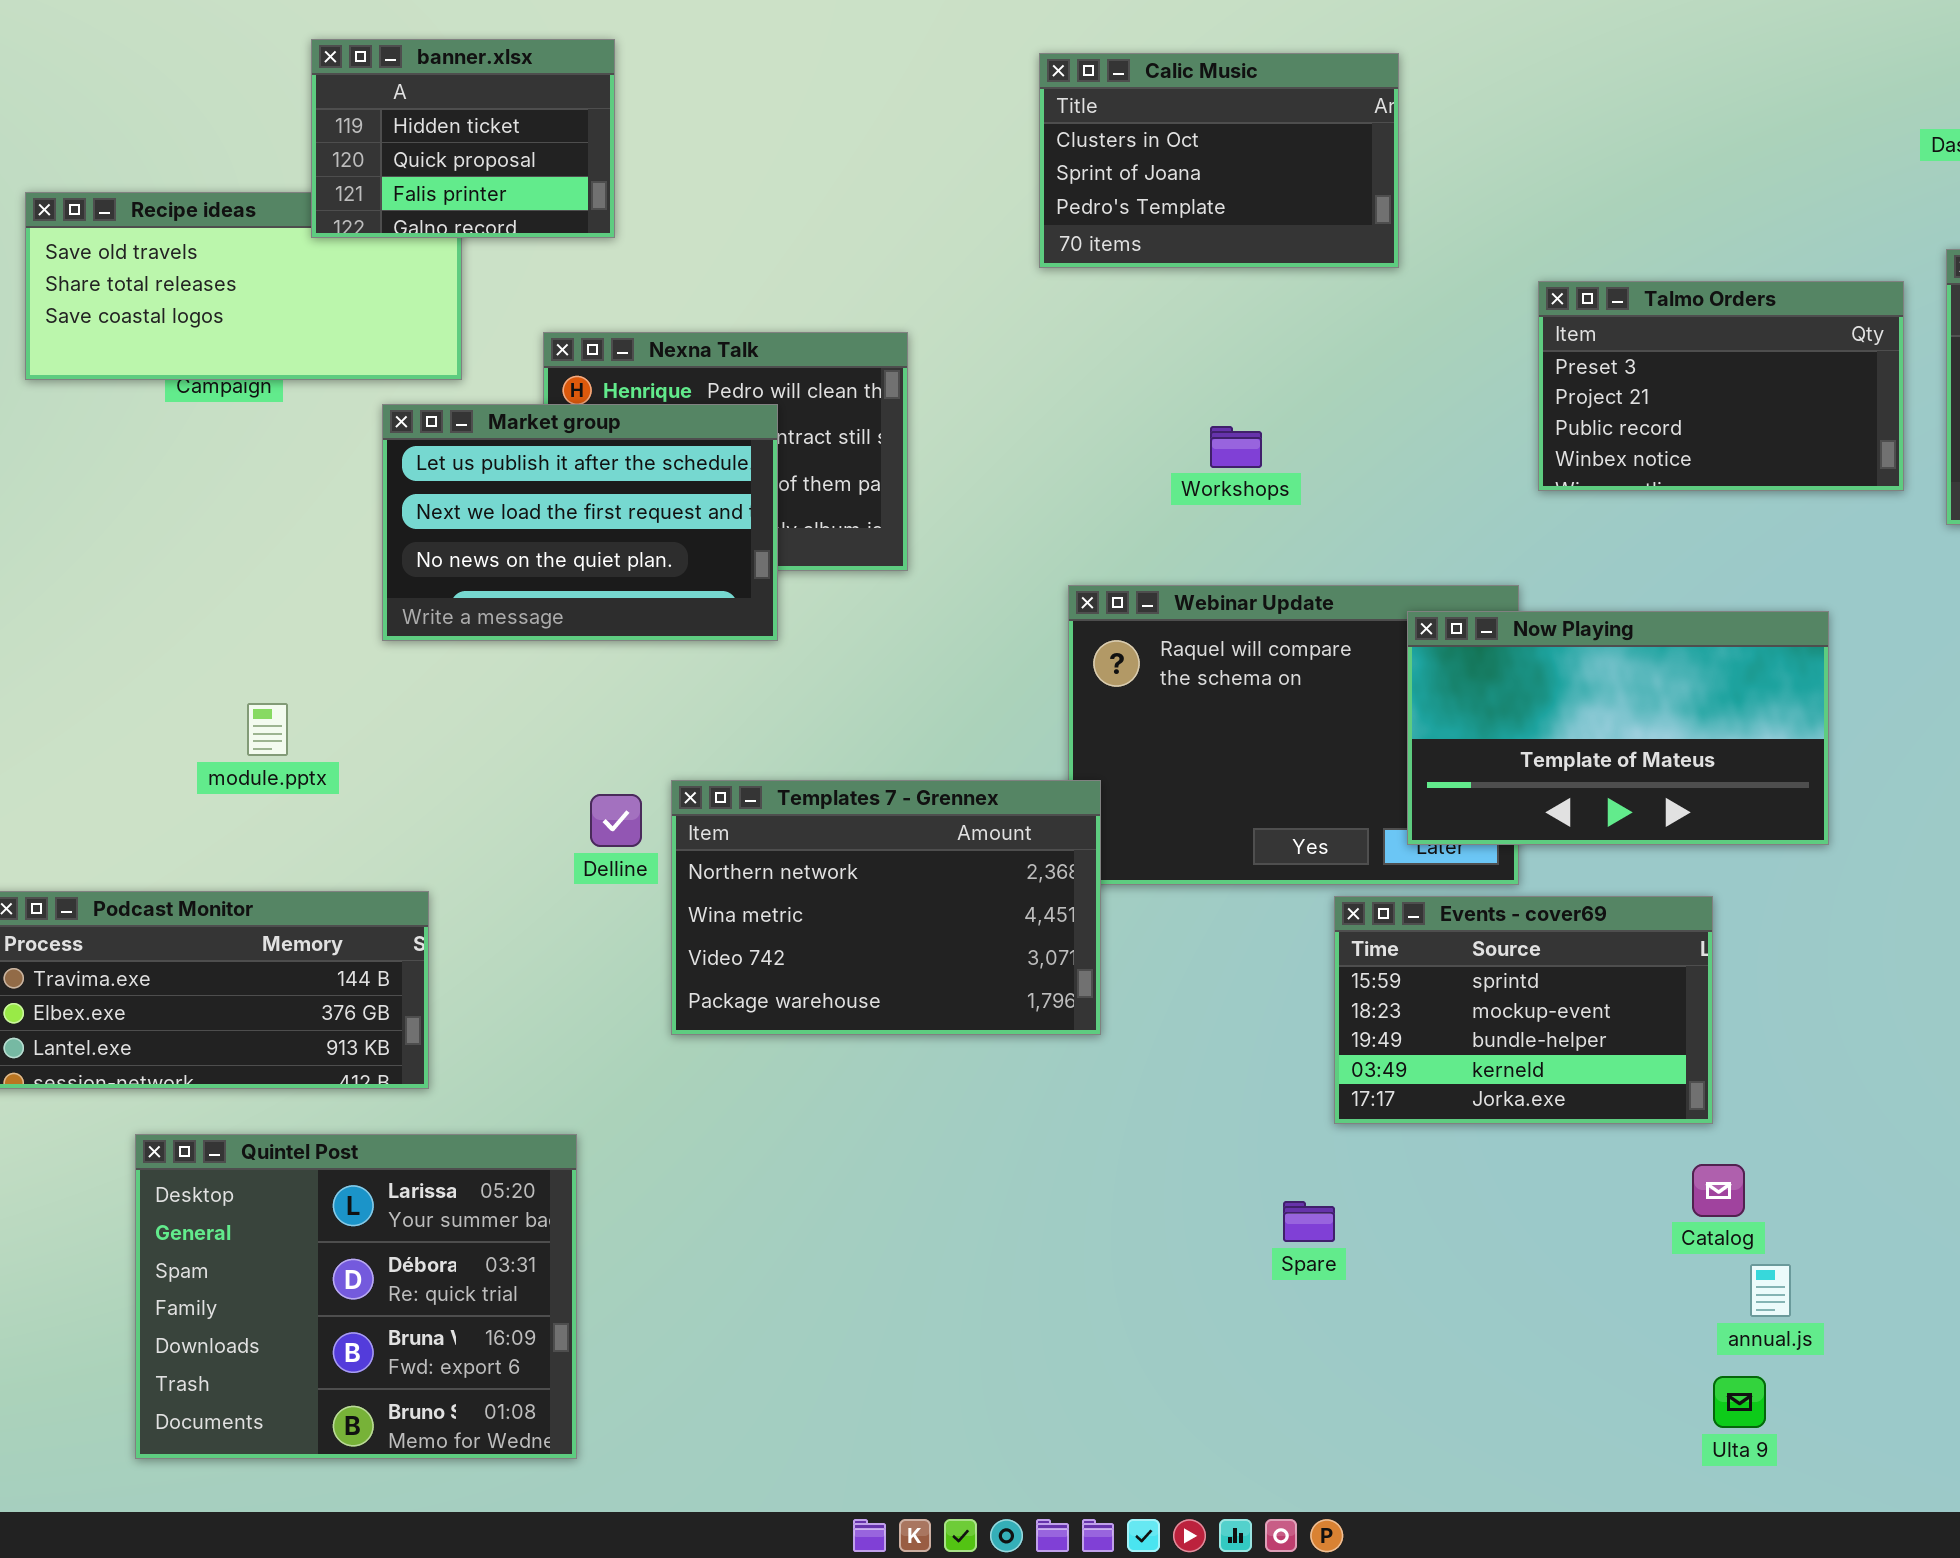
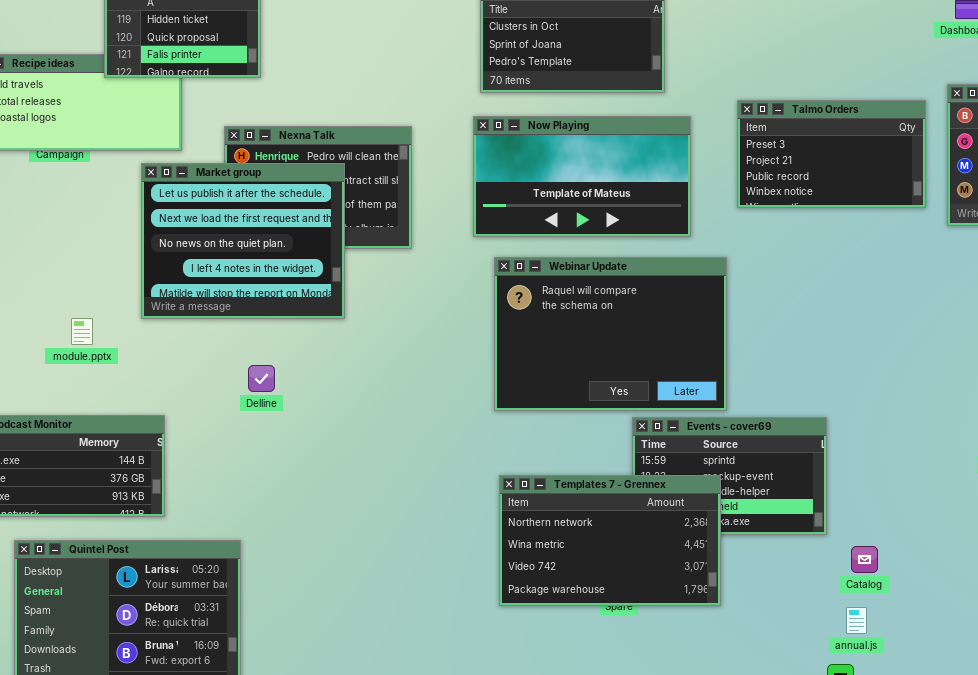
Market group: [382,404,778,641] -> [141,163,345,319], resized
Now Playing: [1407,611,1829,845] -> [473,116,691,237], moved
Templates 7 - Grennex: [671,780,1101,1035] -> [499,475,721,606], moved
Catalog: [1692,1164,1745,1217] -> [851,546,878,573], moved

